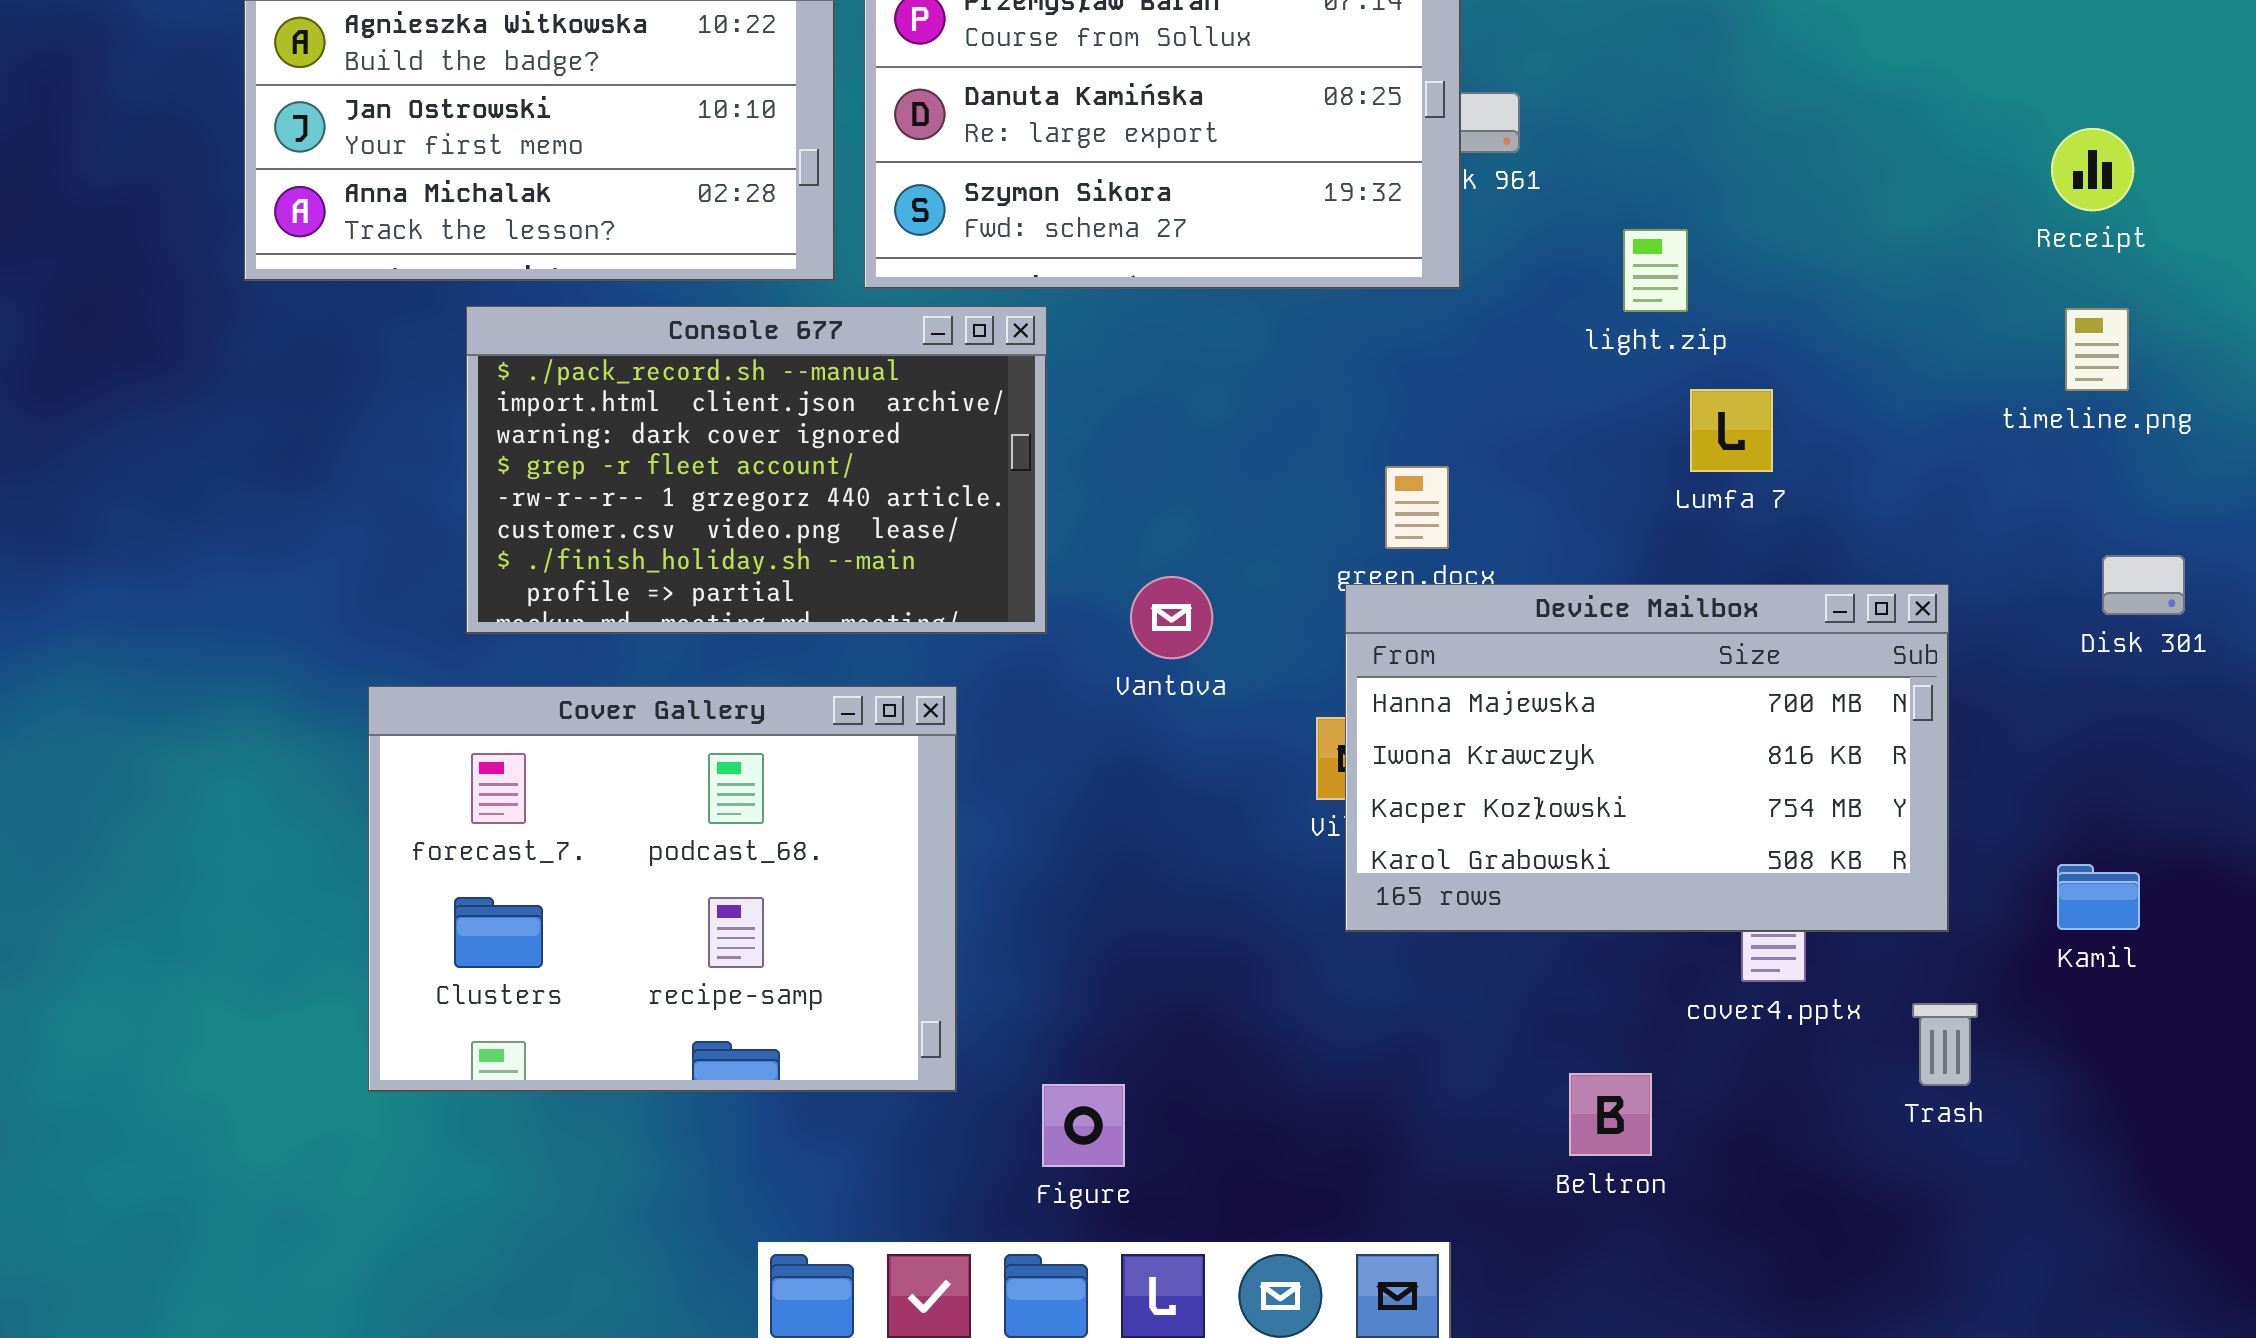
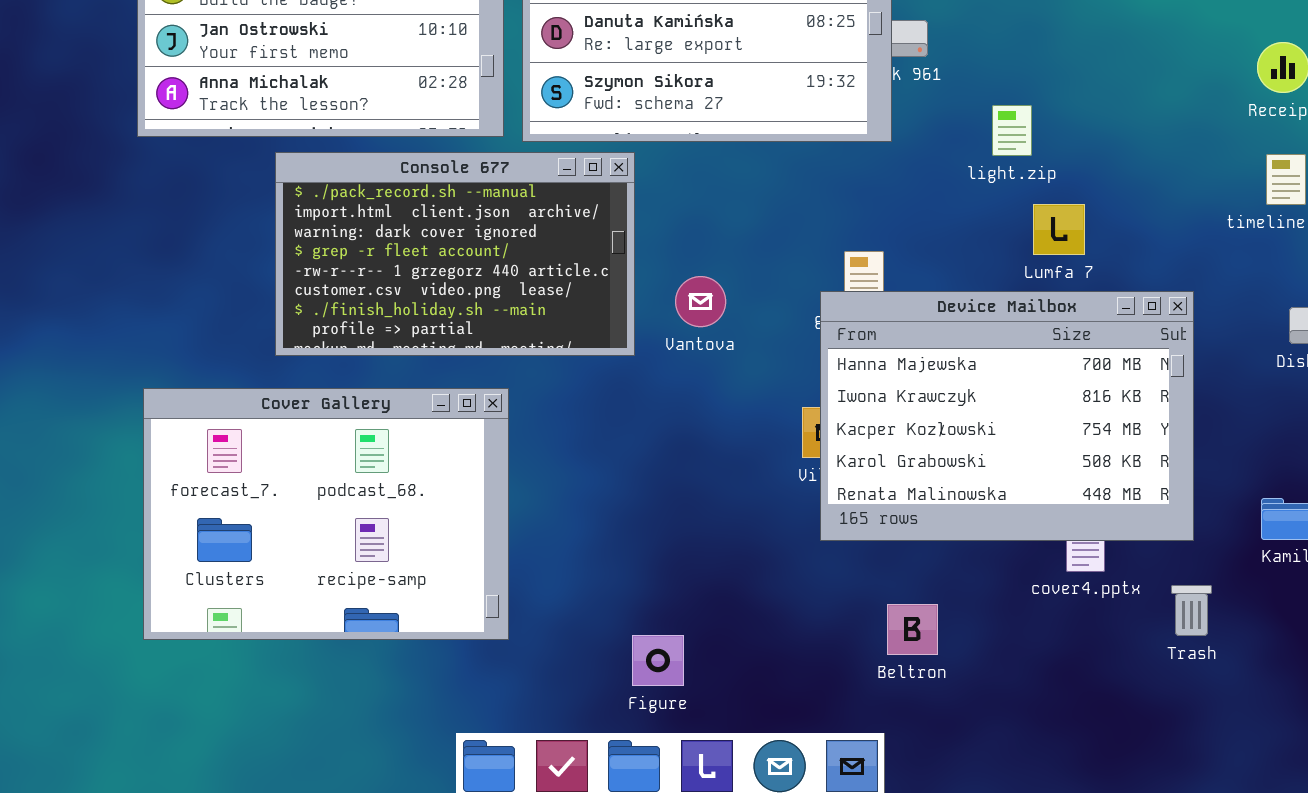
Vantova: [1130,576,1213,659] -> [675,276,726,327], moved
Device Mailbox: [1345,584,1949,932] -> [820,291,1194,541], resized
Cover Gallery: [368,686,957,1092] -> [143,388,509,640], moved
Beltron: [1569,1073,1652,1156] -> [887,604,938,655], moved

